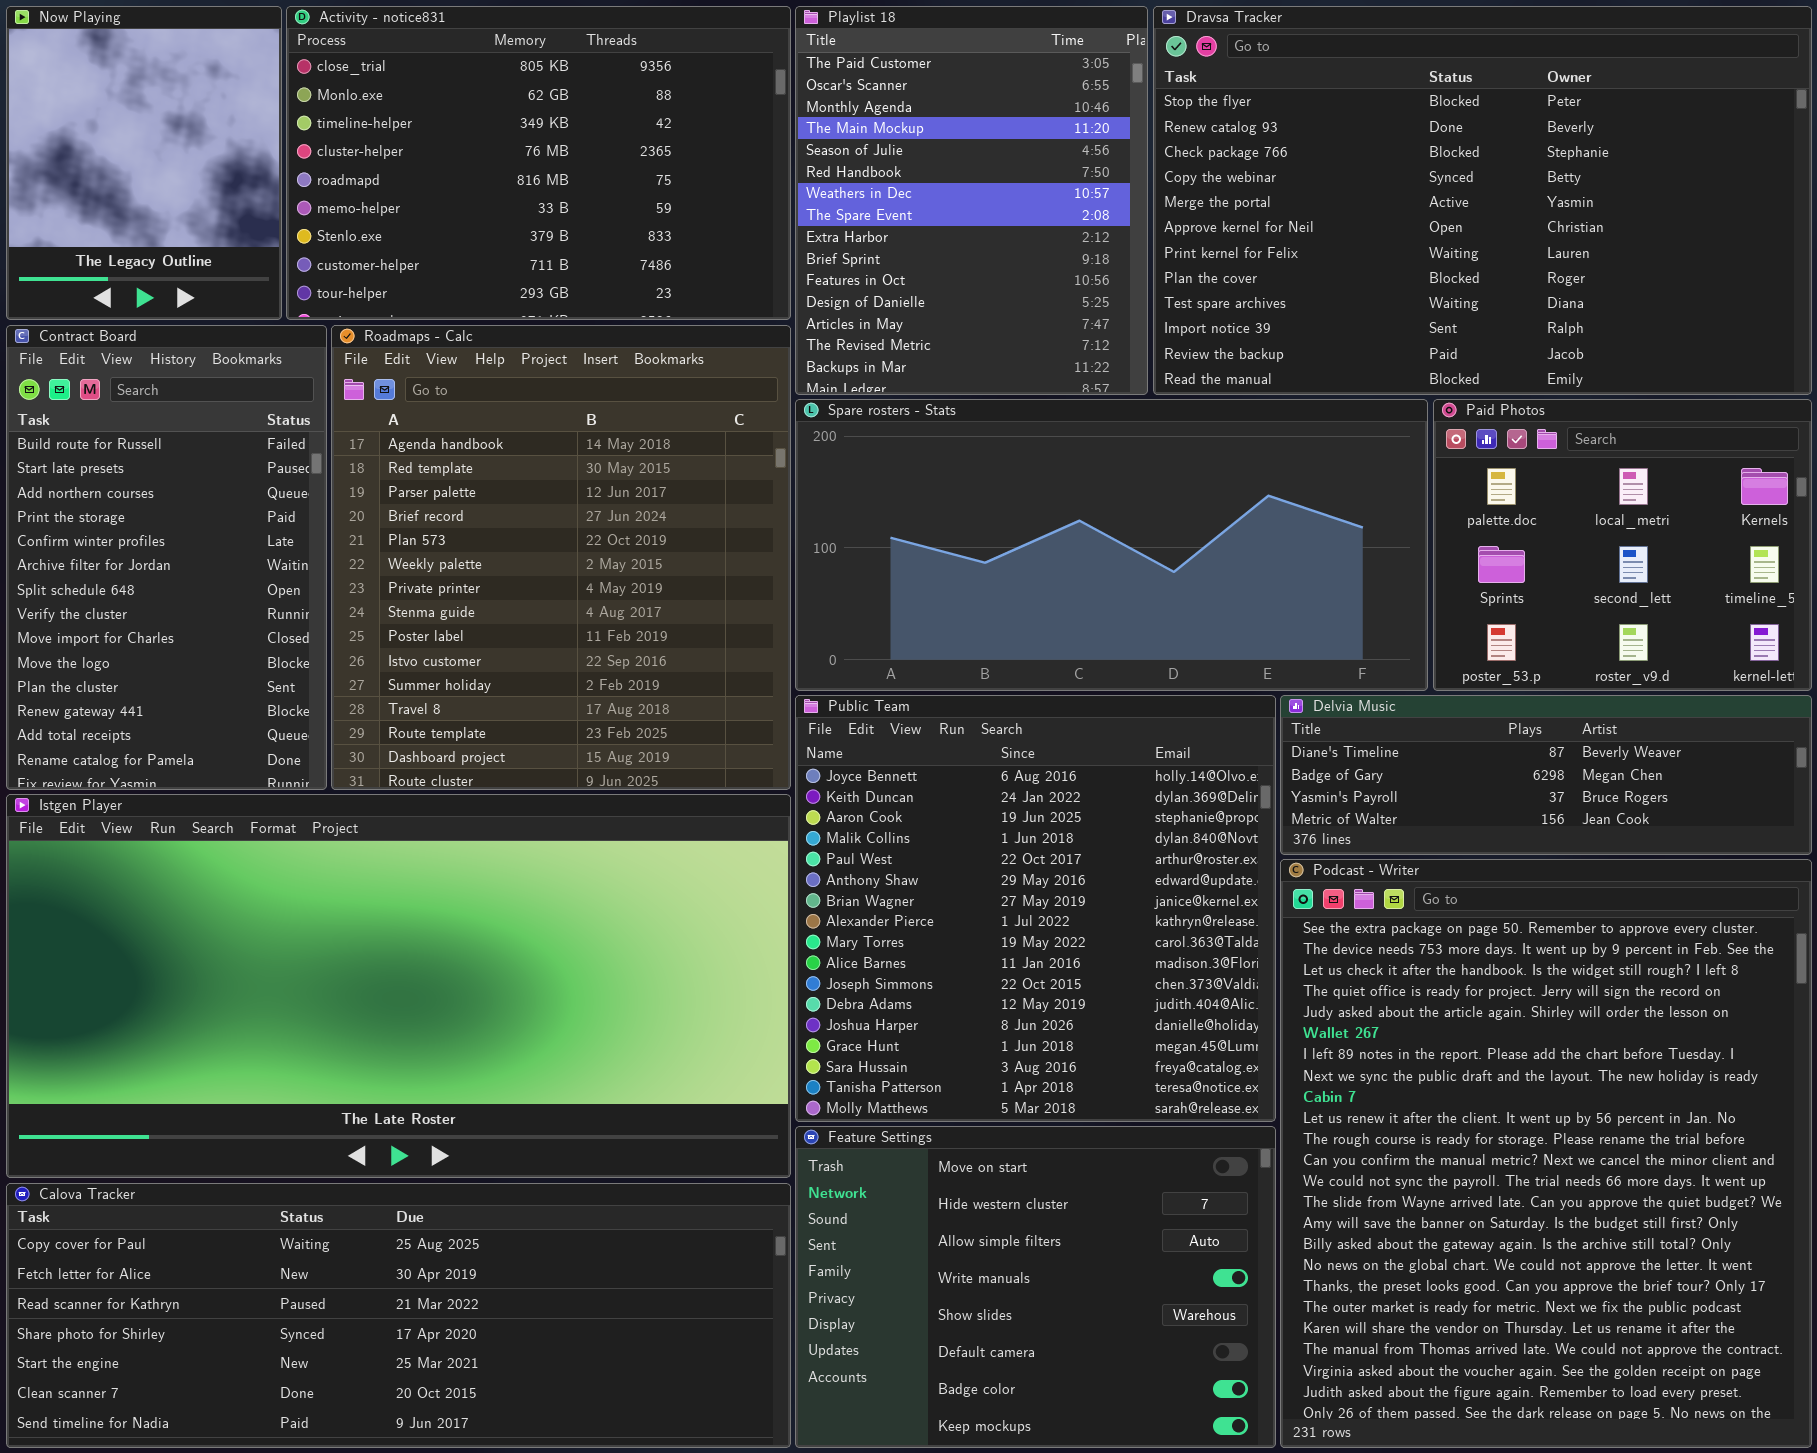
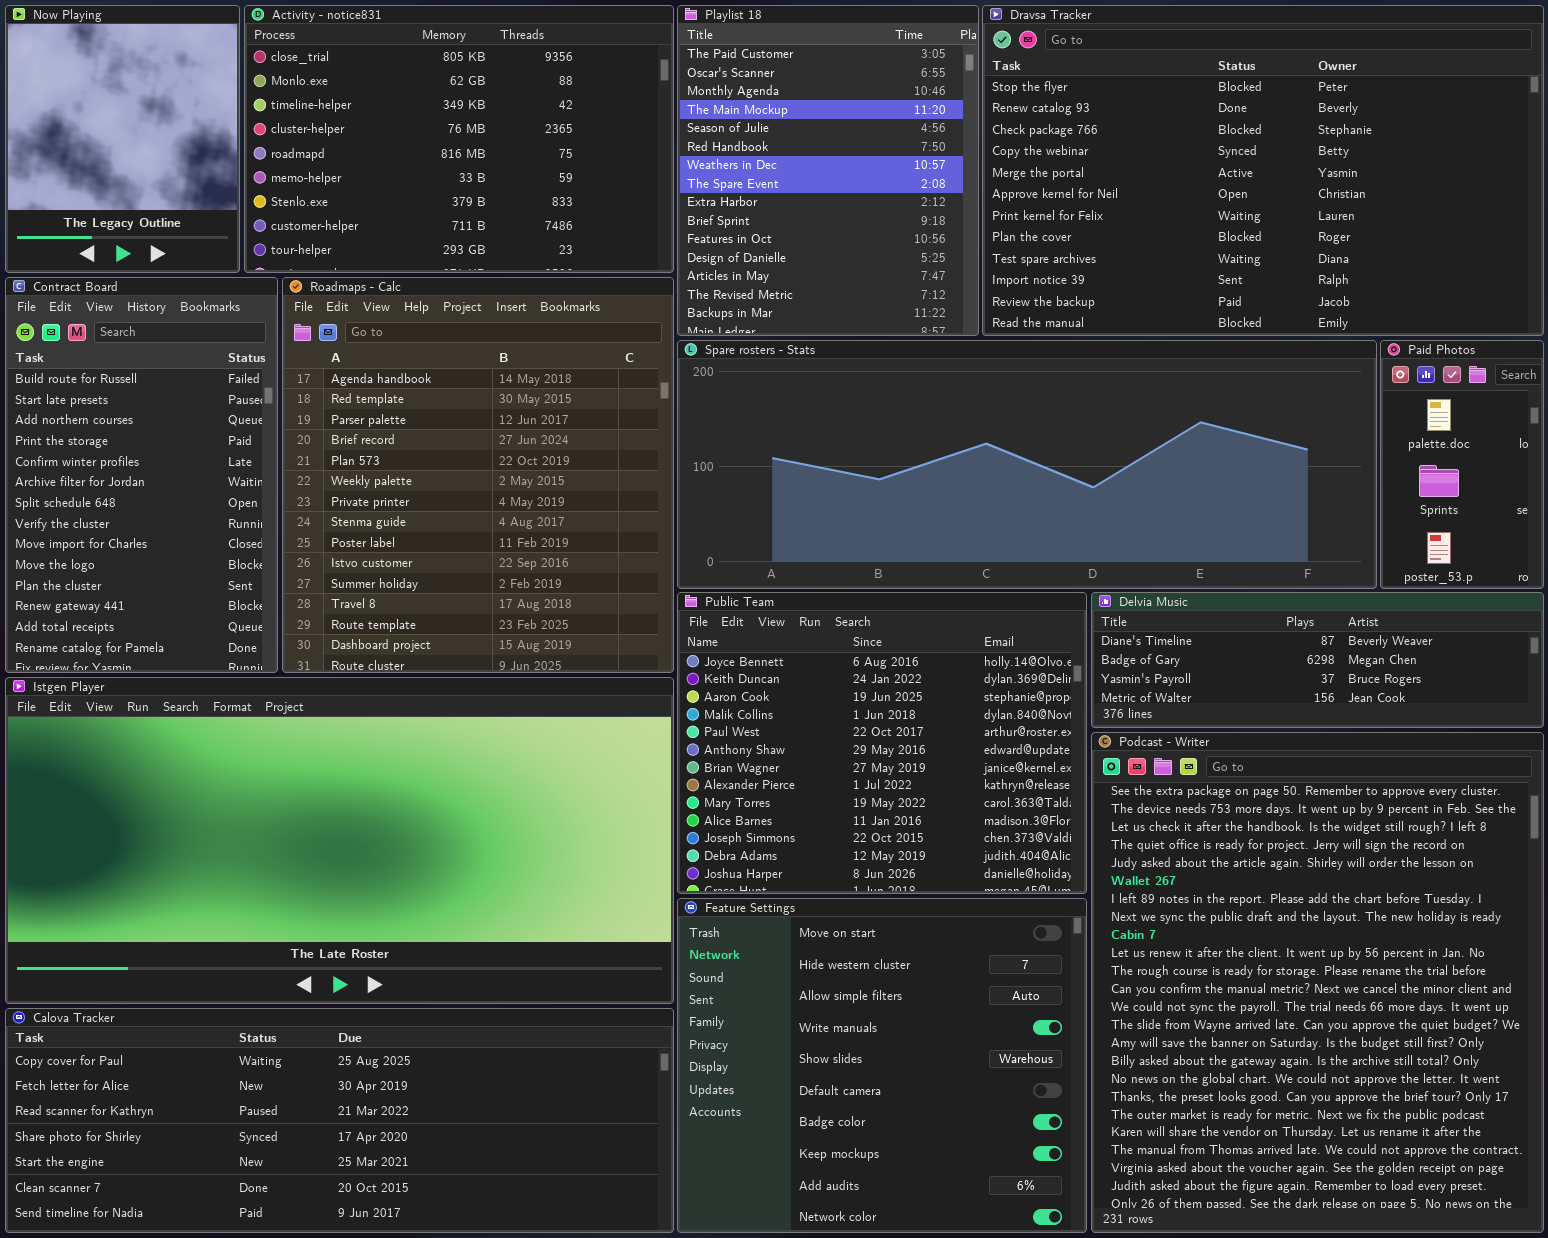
Spare rosters - Stats: [795,399,1428,691] -> [677,340,1377,589], resized
Paid Photos: [1433,399,1812,691] -> [1380,340,1544,589], resized
Public Team: [795,695,1276,1122] -> [677,592,1087,894], resized
Feature Settings: [795,1126,1276,1448] -> [677,898,1087,1233], resized

